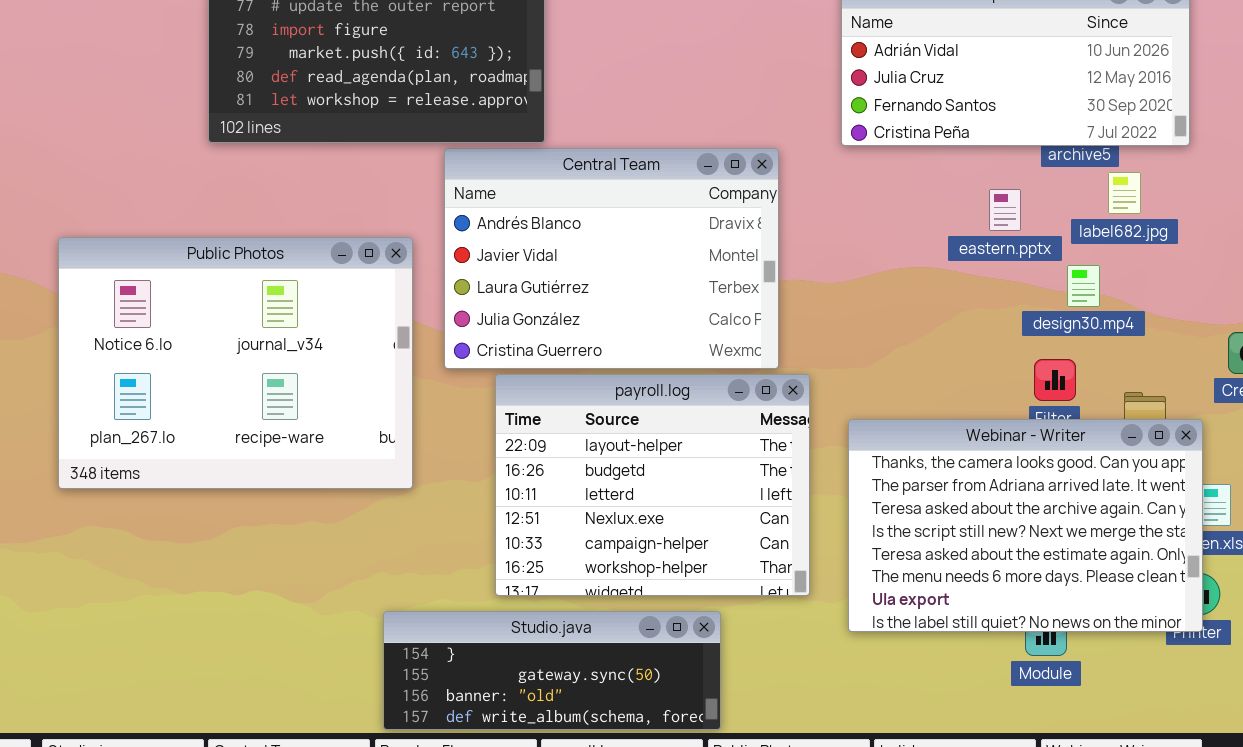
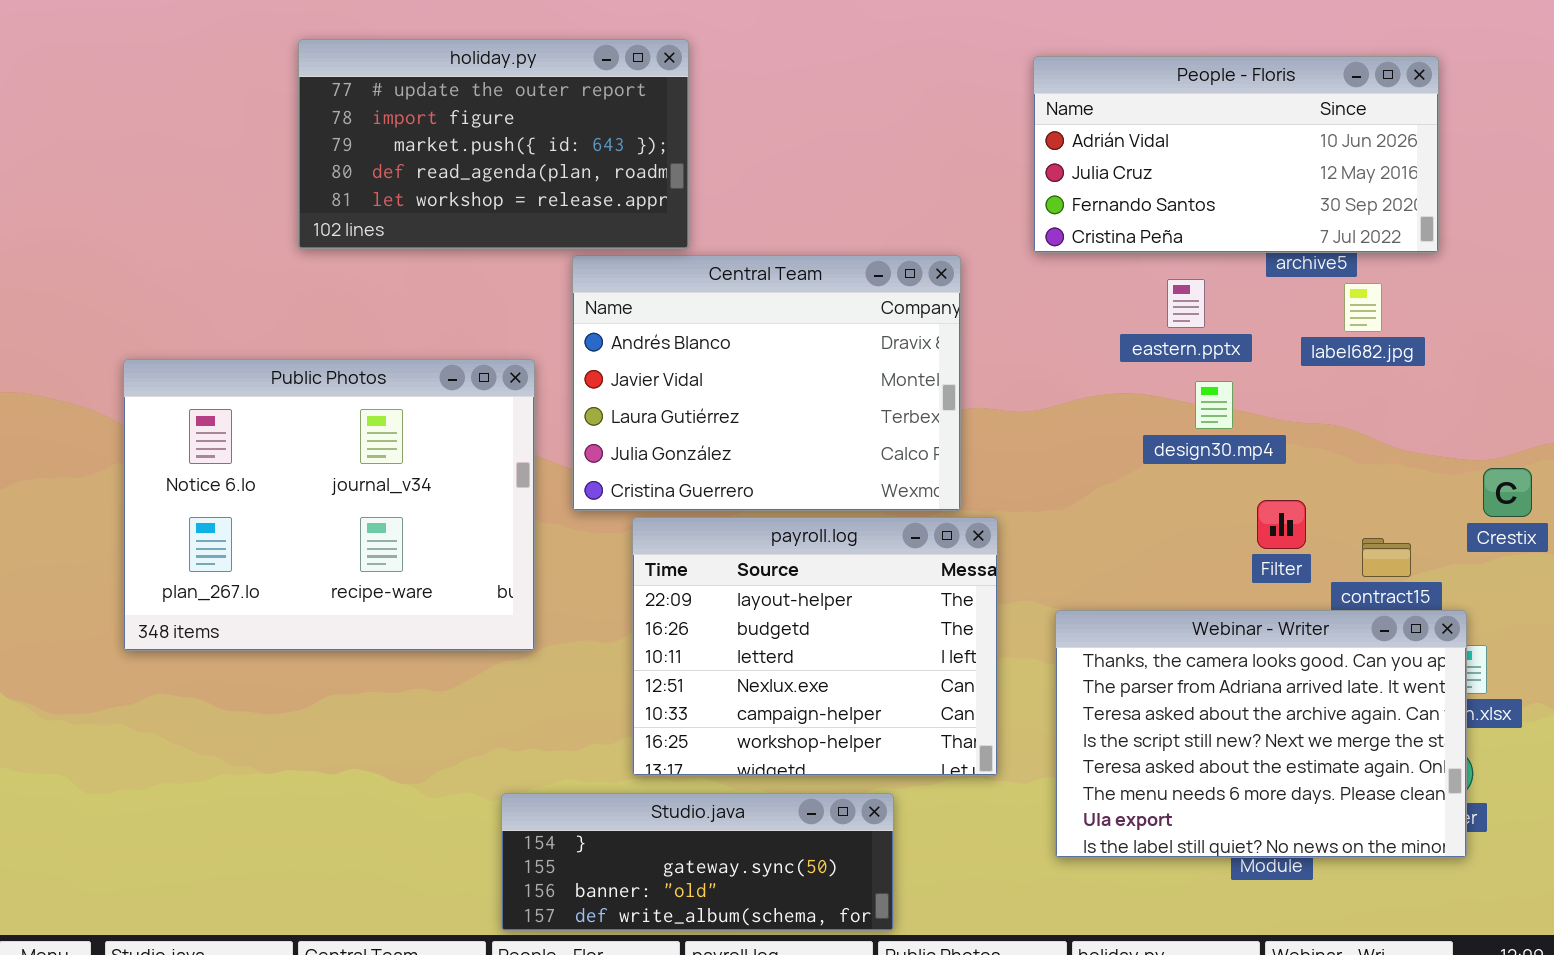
eastern.pptx: [989,189,1021,231] -> [1167,279,1205,328], moved
design30.mp4: [1067,265,1100,307] -> [1195,381,1233,429], moved
Webinar - Writer: [848,419,1203,632] -> [1055,610,1467,858], moved

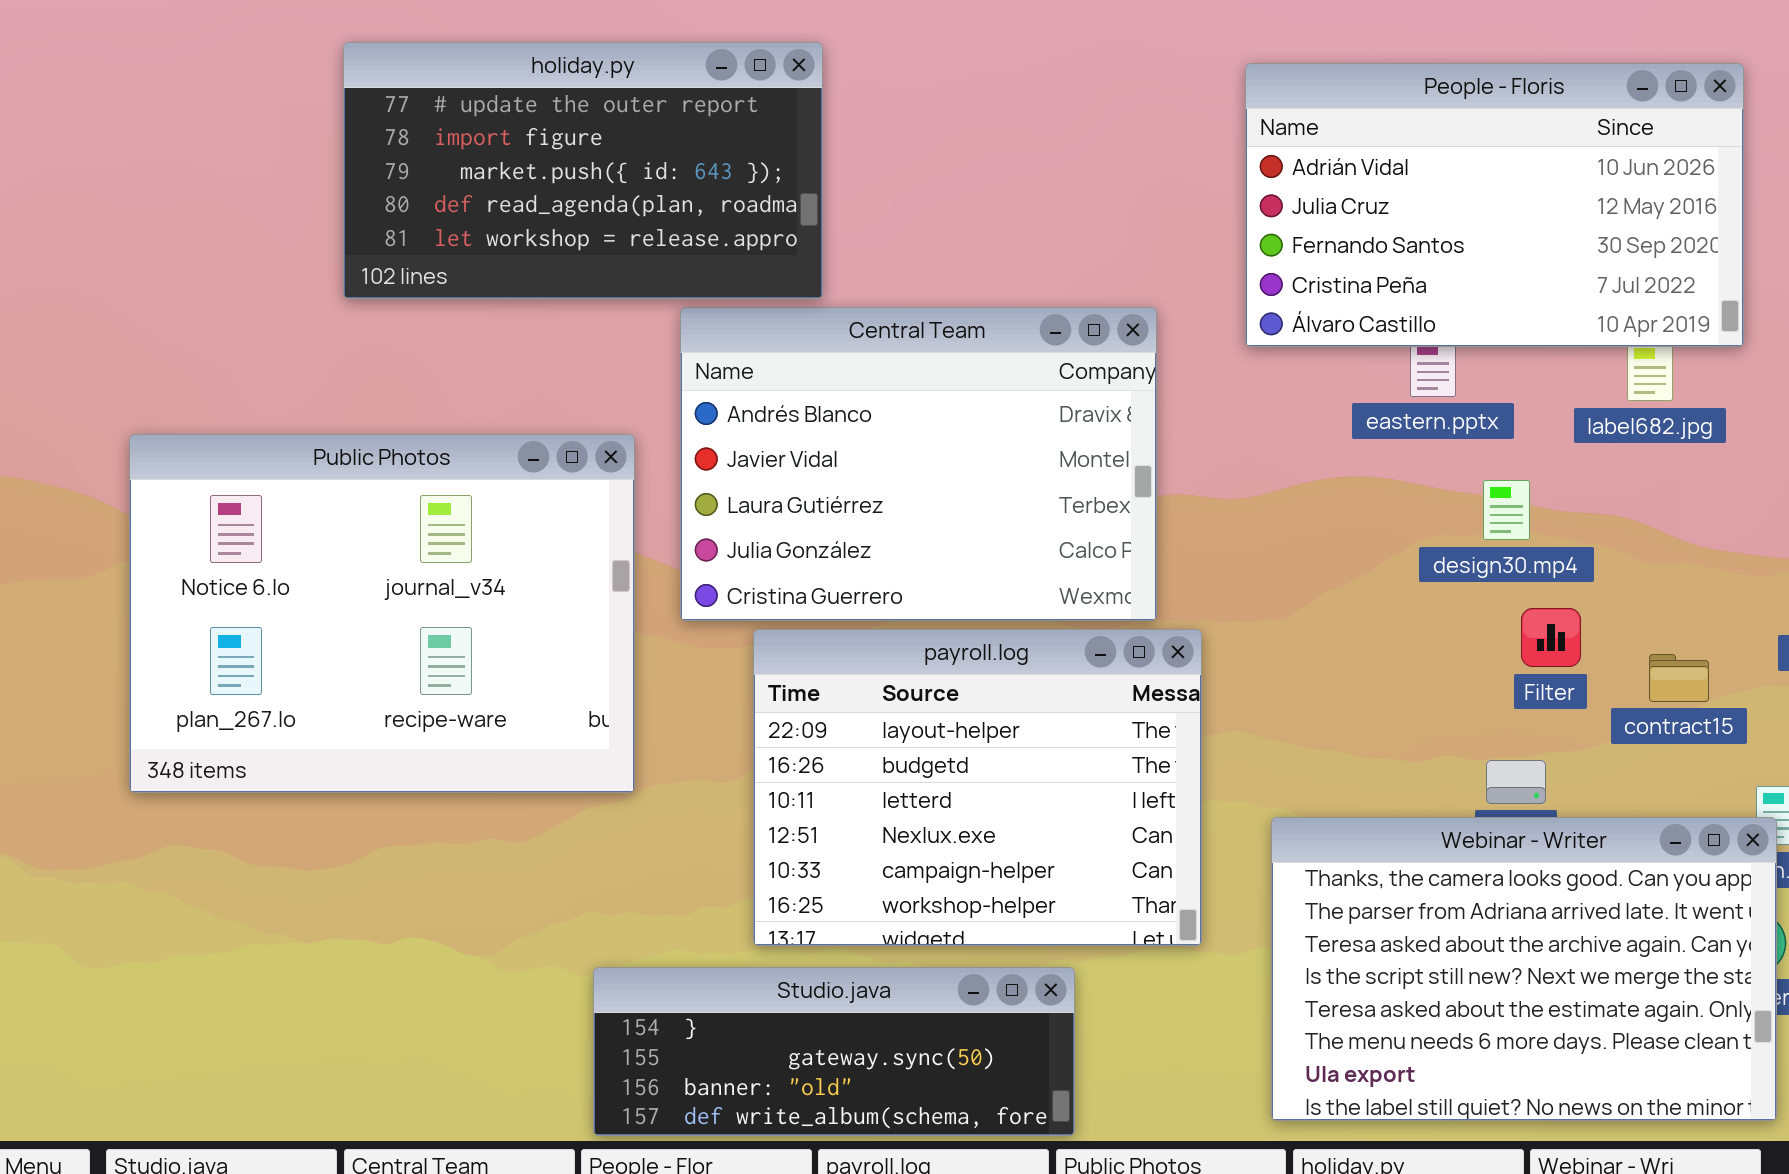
People - Floris: [1033,56,1439,253] -> [1245,63,1744,347], resized
design30.mp4: [1195,381,1233,429] -> [1483,480,1530,540], moved
Webinar - Writer: [1055,610,1467,858] -> [1271,817,1777,1121], moved

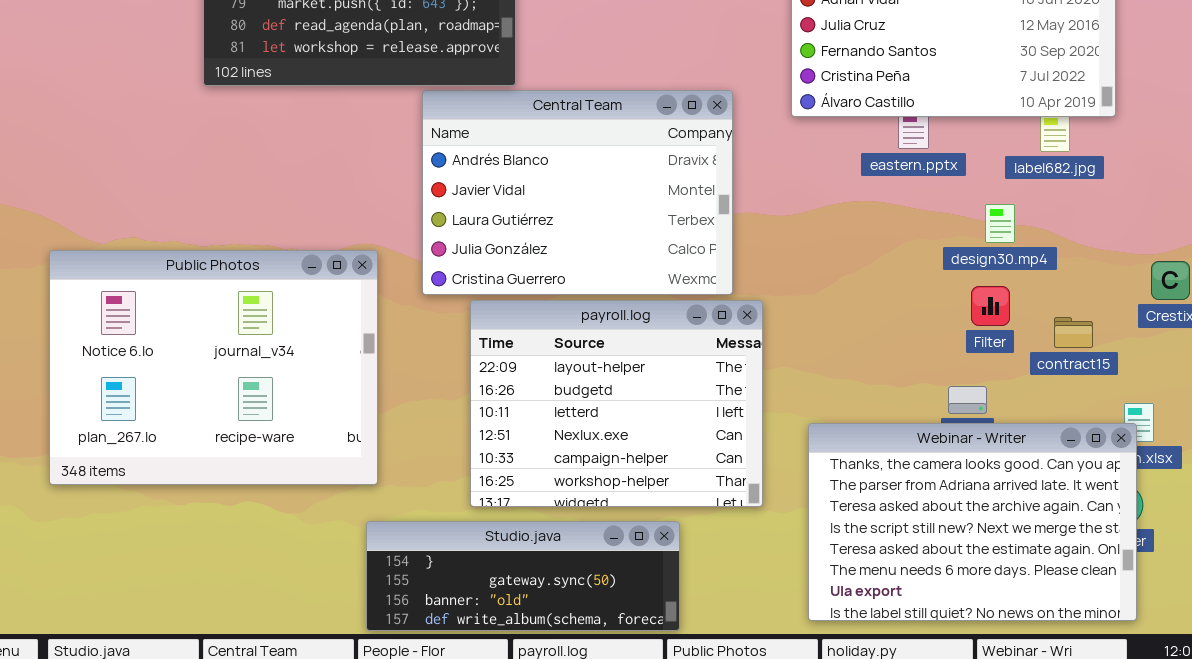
Public Photos: [129,434,635,793] -> [49,250,378,485], moved
design30.mp4: [1483,480,1530,540] -> [985,204,1015,243], moved

